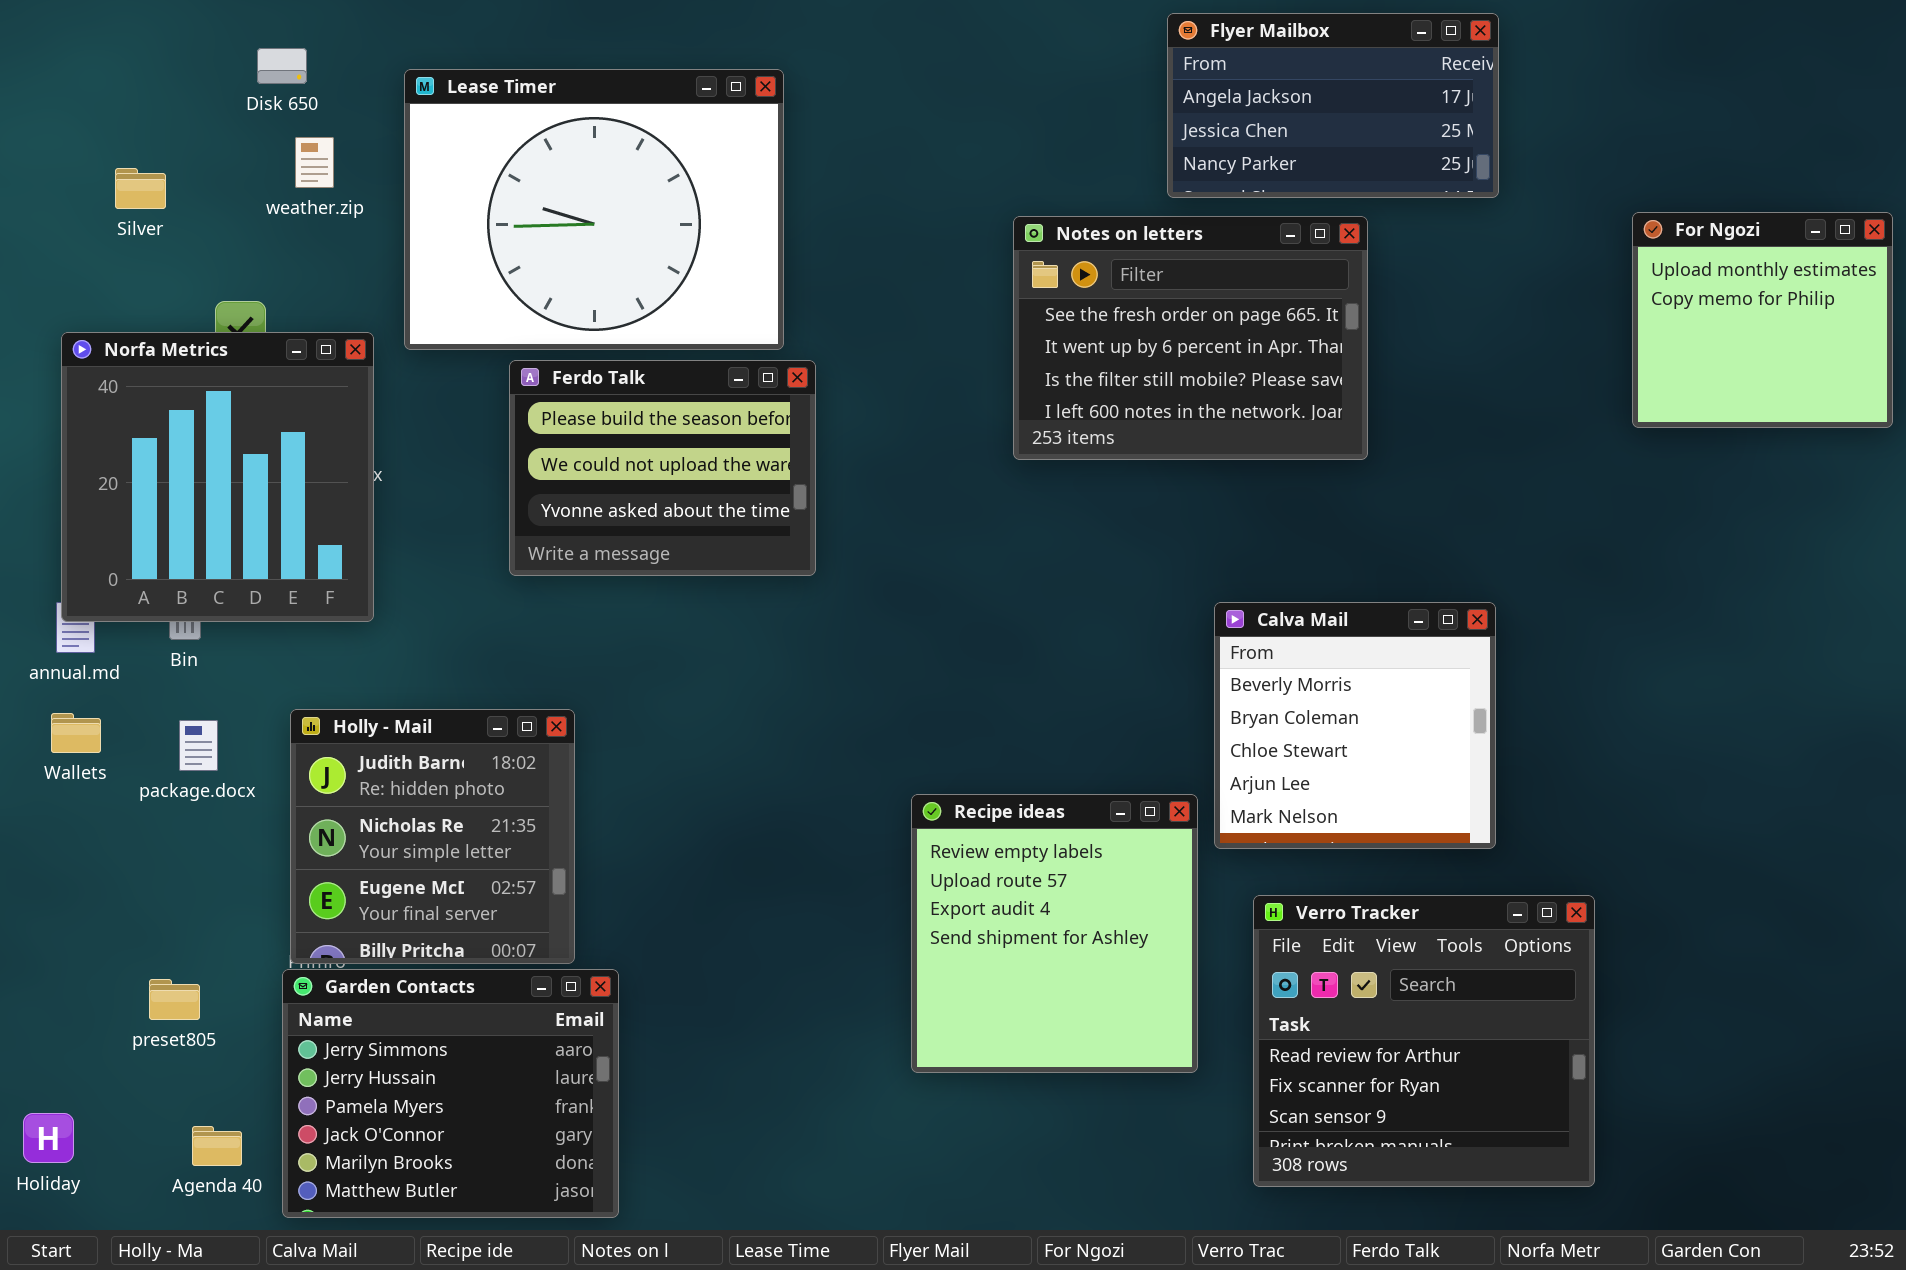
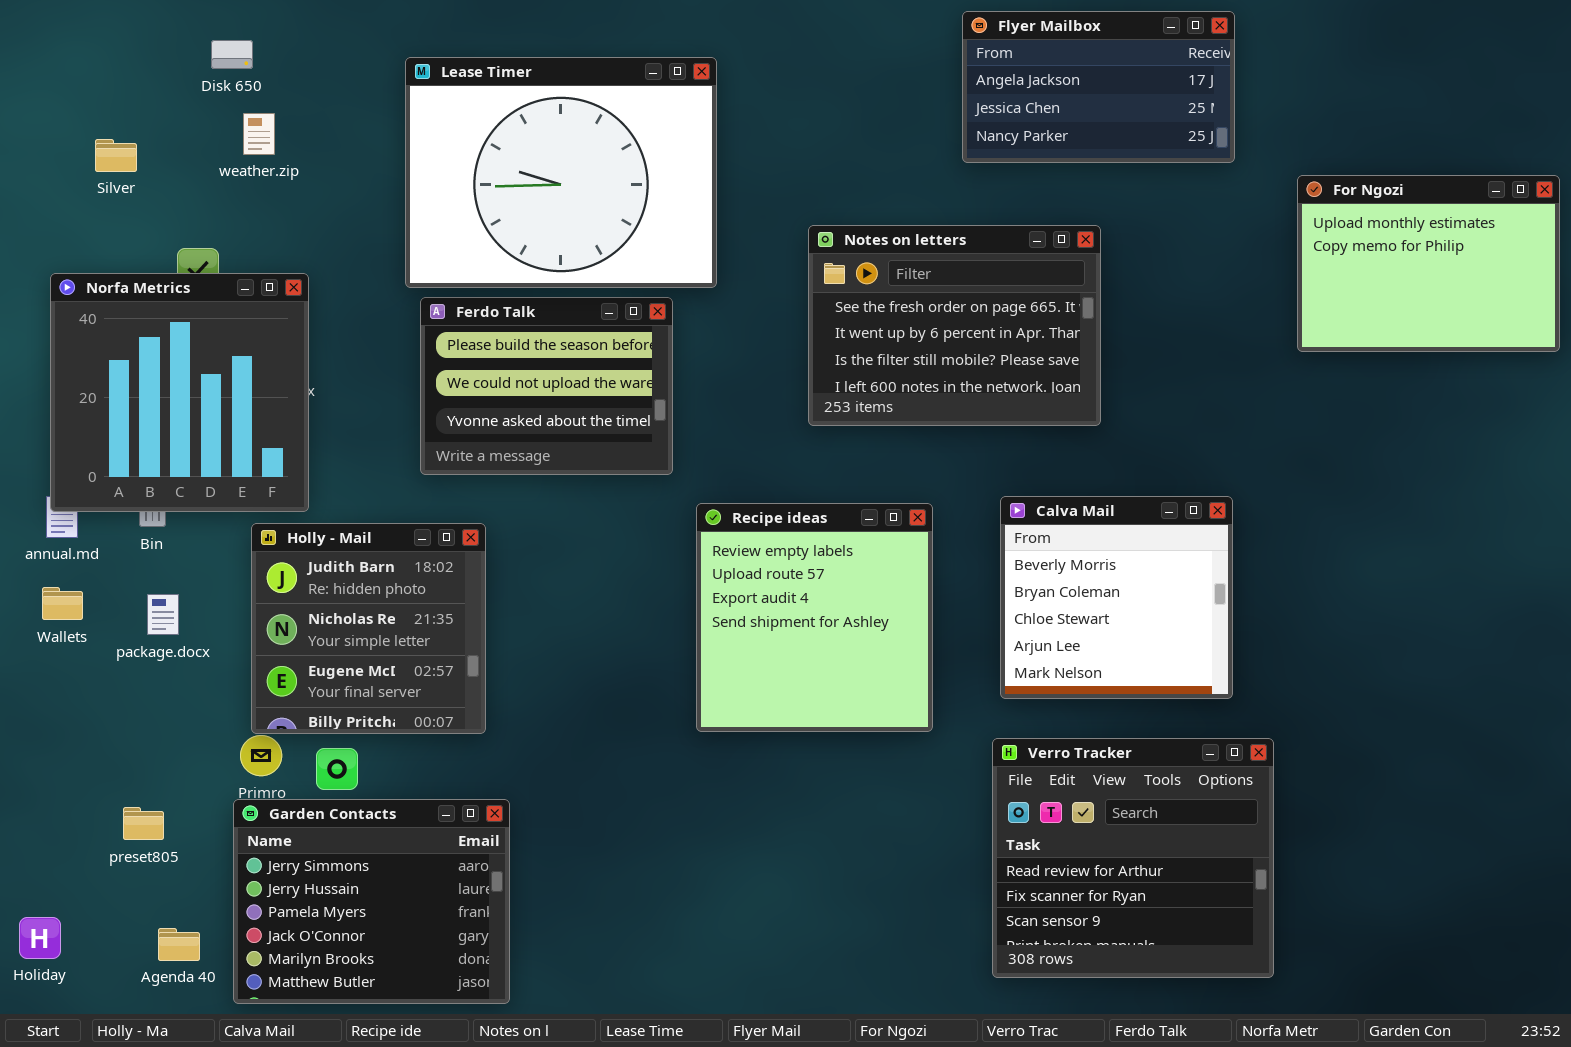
Lease Timer: [404,69,784,350] -> [405,57,717,288], moved
For Ngozi: [1632,212,1893,428] -> [1297,175,1560,352], resized
Notes on letters: [1013,216,1368,460] -> [808,225,1101,426], moved
Holly - Mail: [290,709,575,964] -> [251,523,486,734], moved
Recipe ideas: [911,794,1198,1073] -> [696,503,933,732], moved
Verro Tracker: [1253,895,1595,1187] -> [992,738,1274,978], moved

